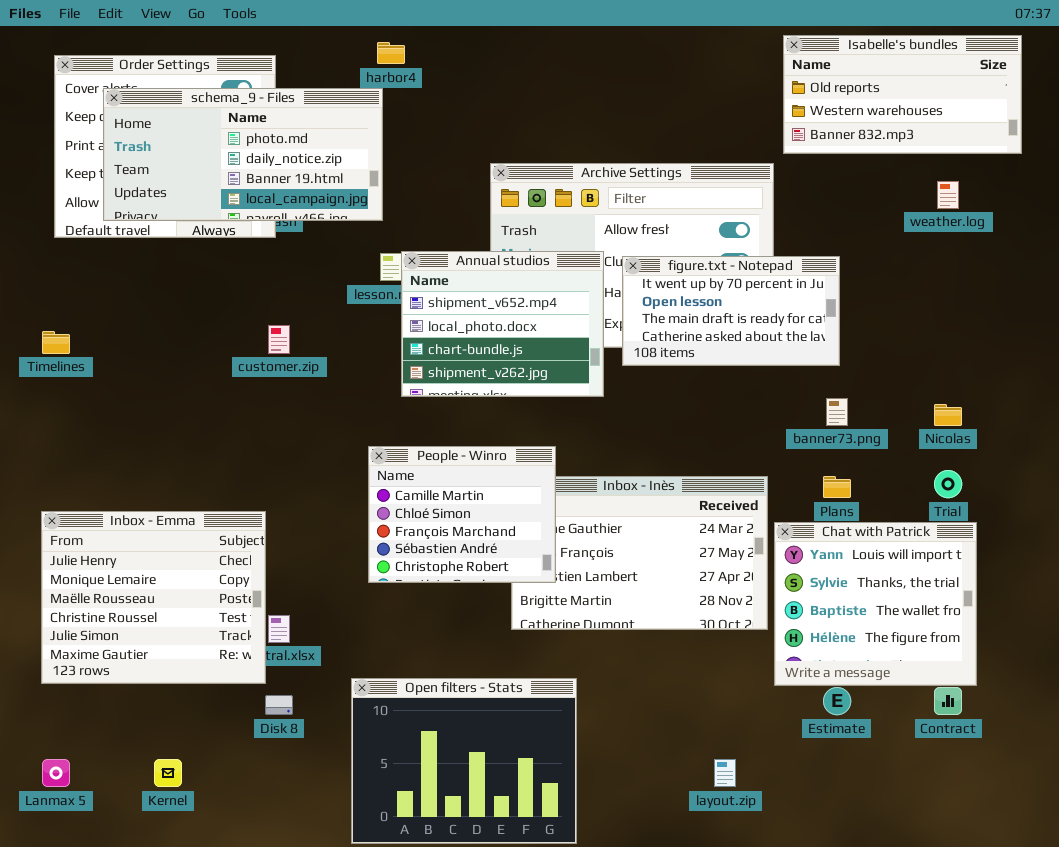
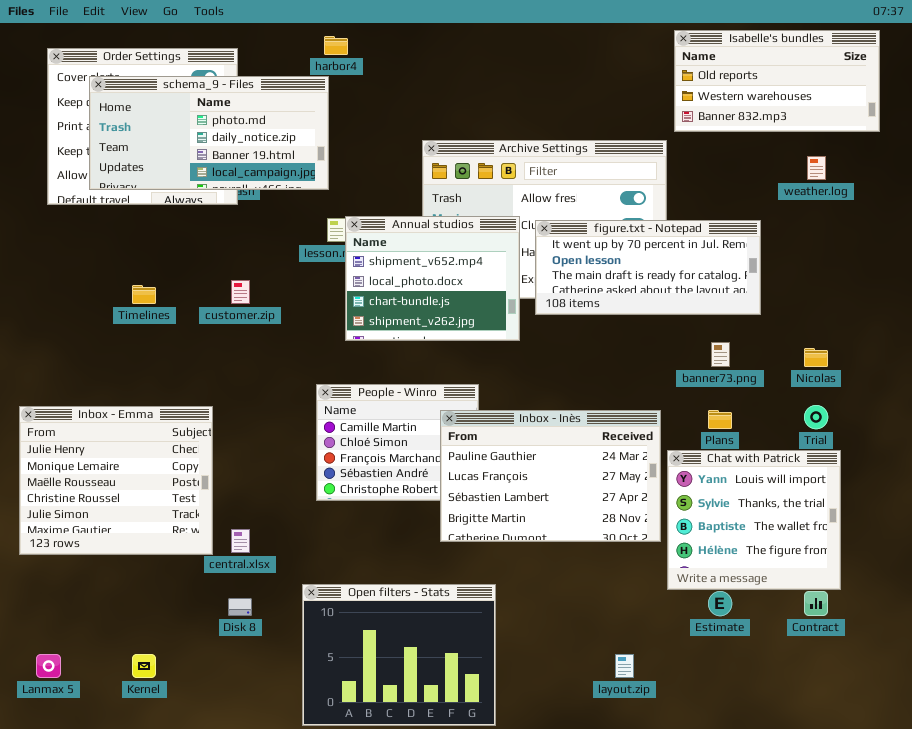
figure.txt - Notepad: [622,256,840,366] -> [535,220,761,315], resized
Timelines: [42,331,70,354] -> [132,285,156,304], moved
Inbox - Inès: [511,476,768,630] -> [440,410,661,542], raised
Inbox - Emma: [41,511,266,684] -> [19,406,213,555], moved

